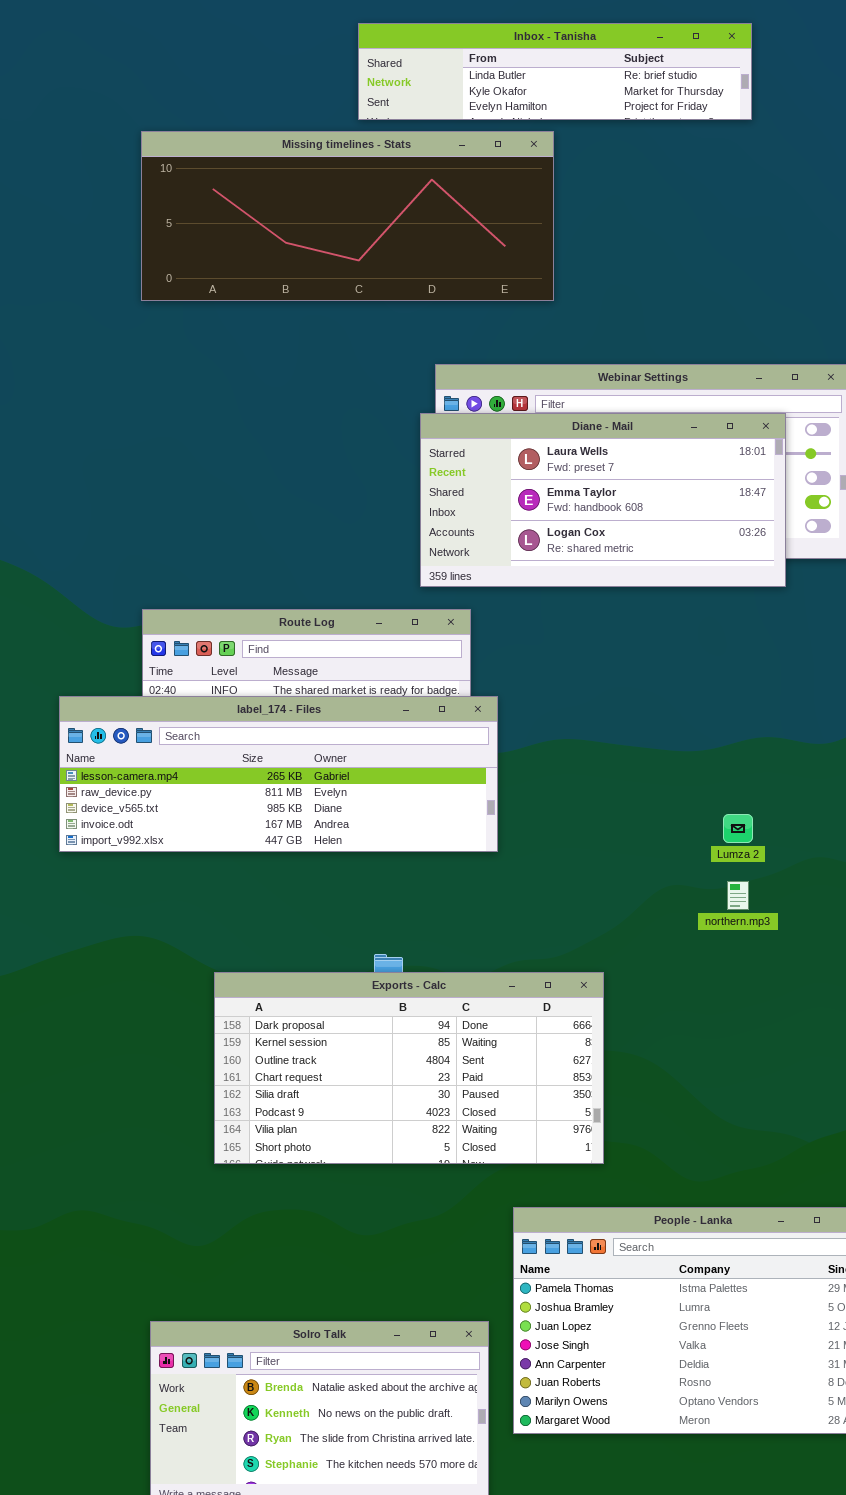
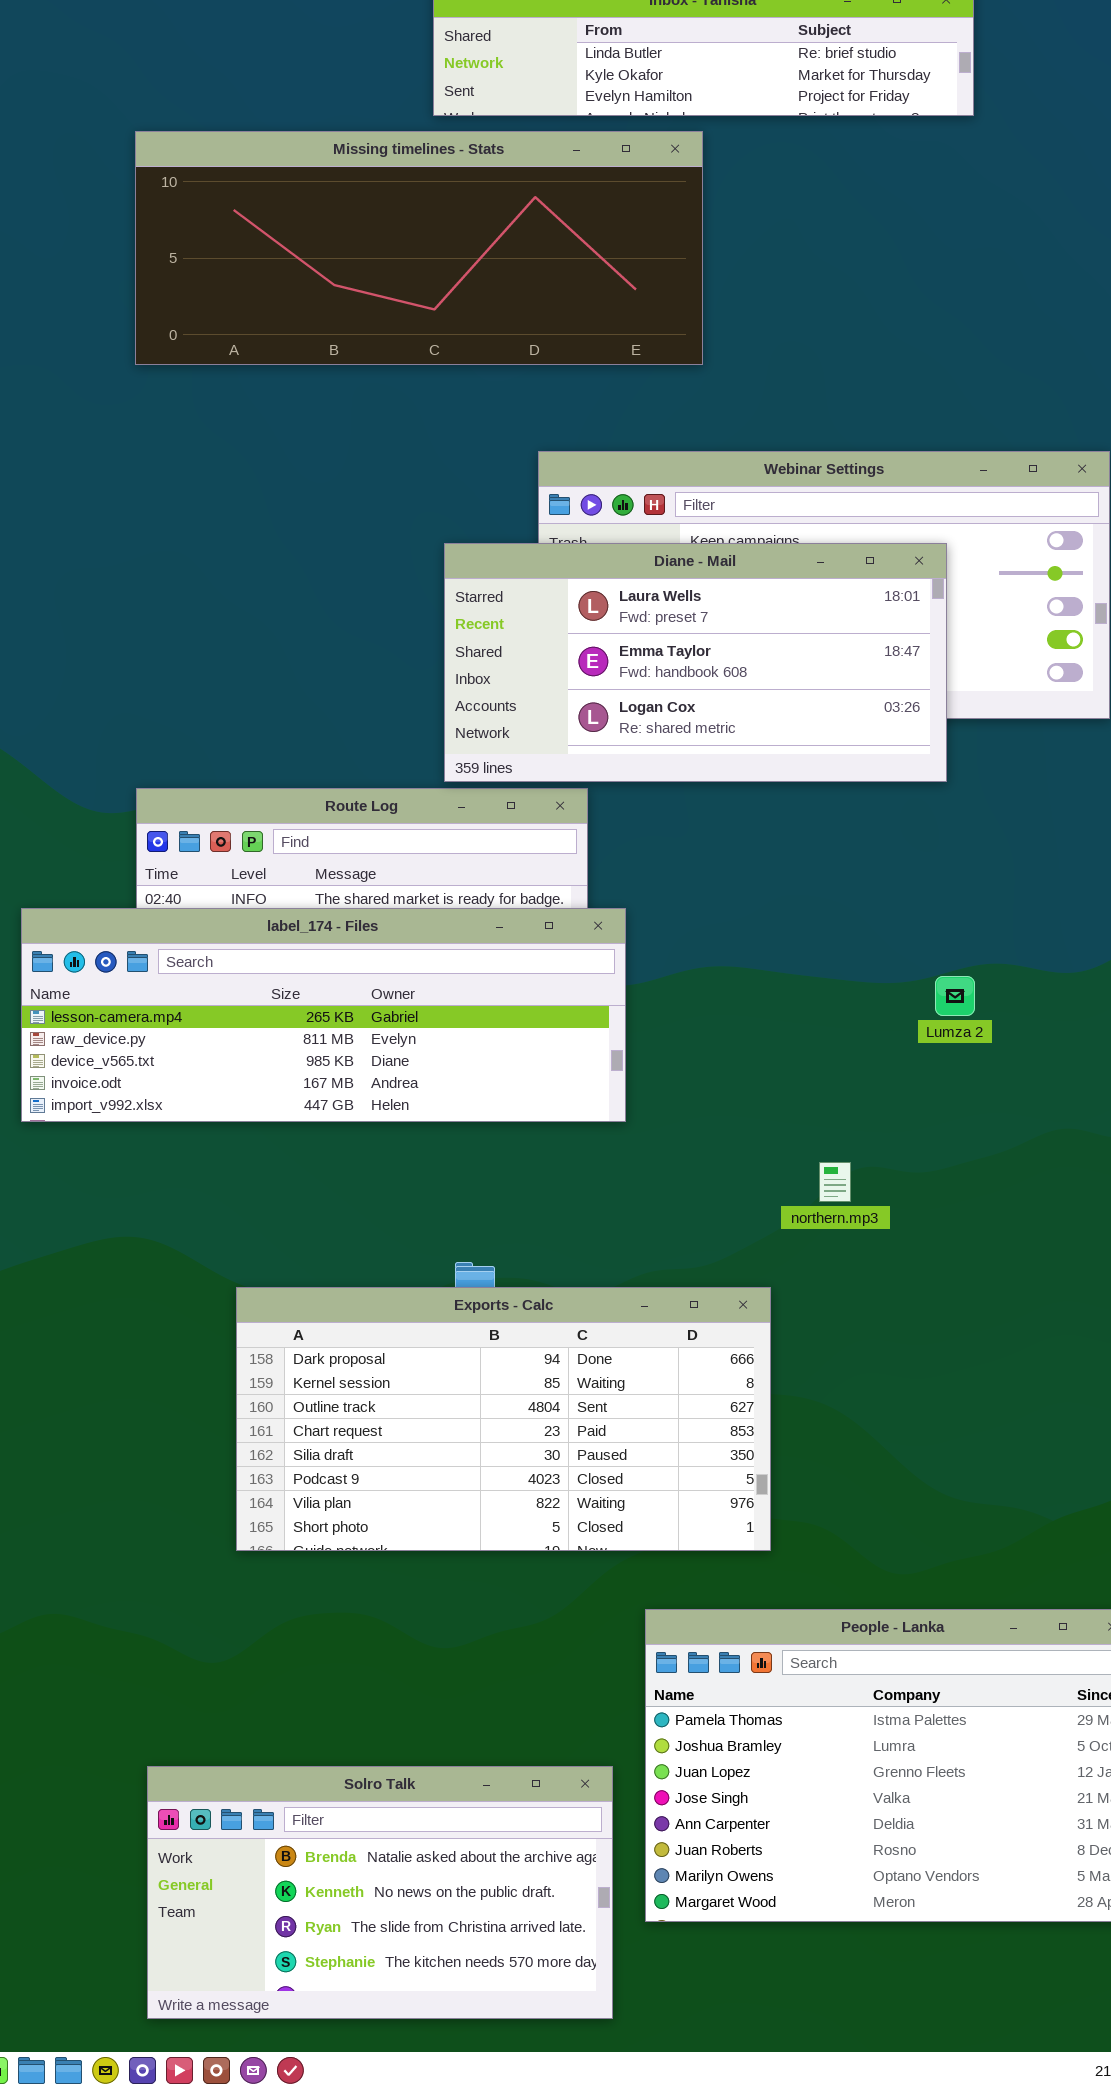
Diane - Mail: [420,413,786,587] -> [444,543,947,782], moved
Lumza 2: [723,814,753,843] -> [935,976,975,1016], moved
northern.mp3: [727,881,749,910] -> [819,1162,851,1202], moved

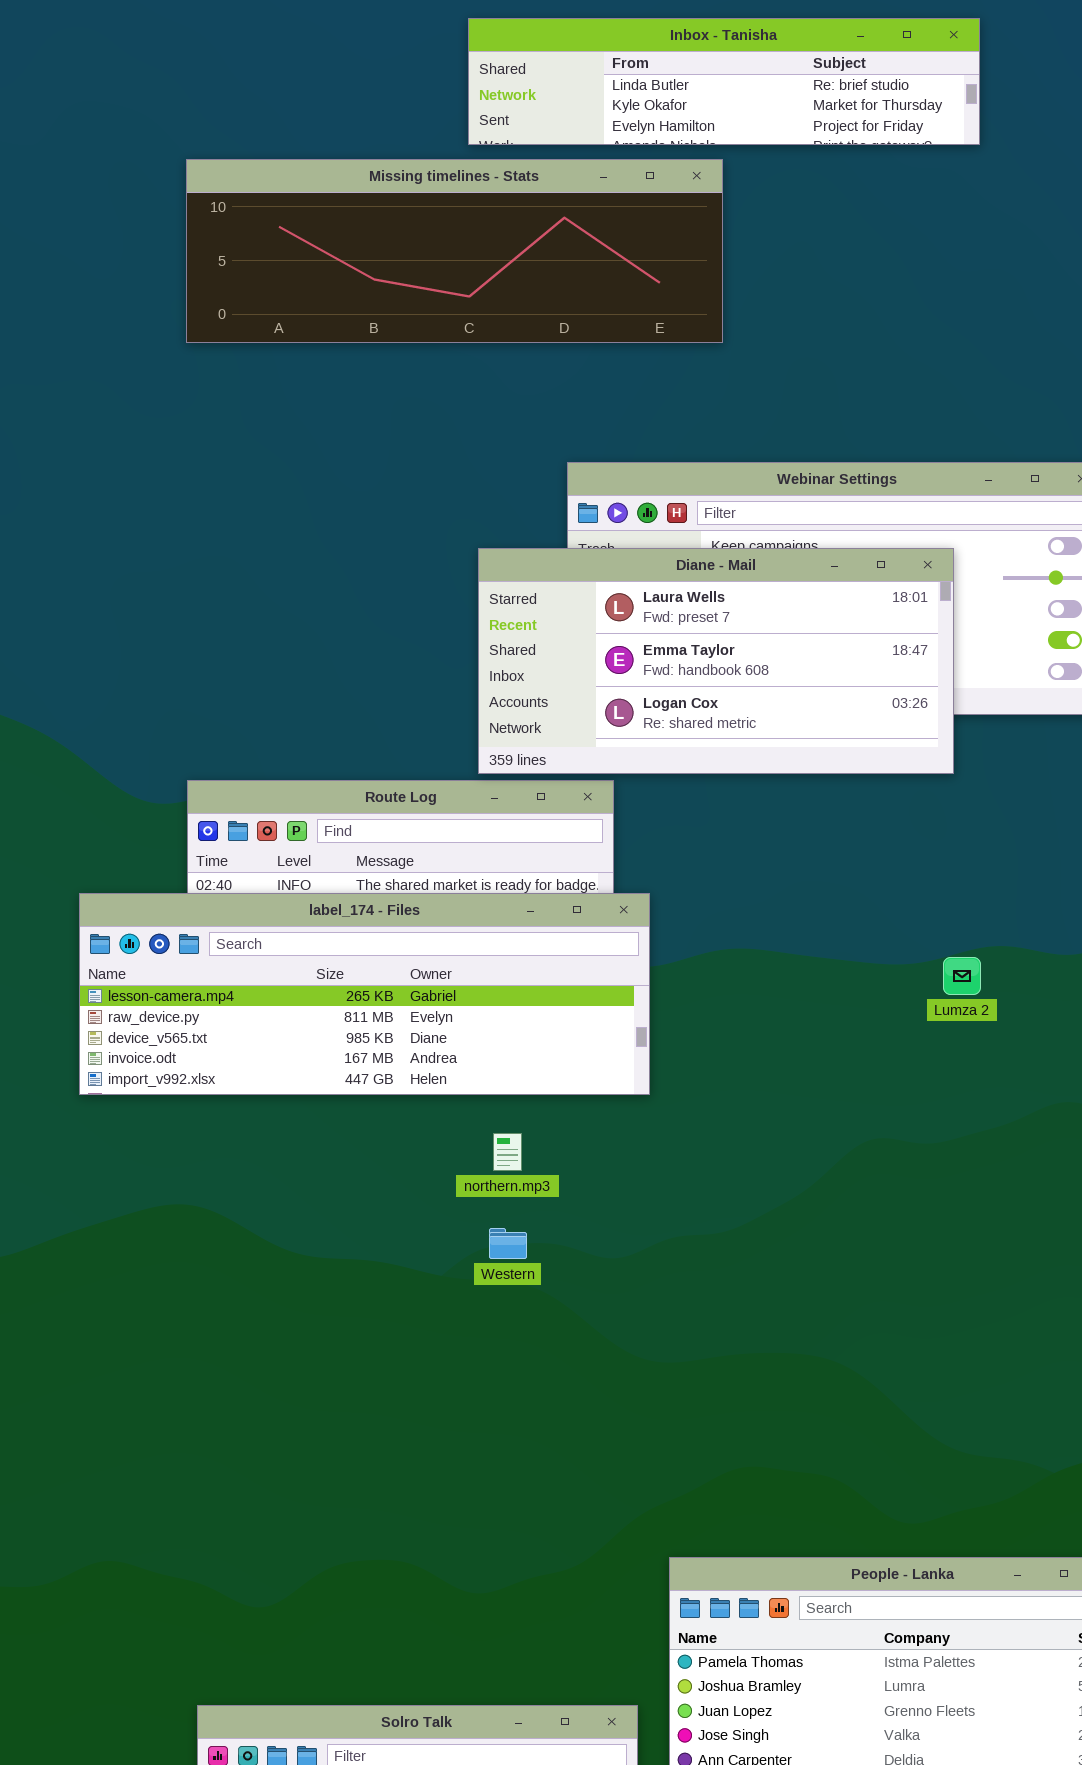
Missing timelines - Stats: [135,131,703,365] -> [186,159,723,343], resized
northern.mp3: [819,1162,851,1202] -> [493,1133,522,1171], moved
Exports - Calc: [236,1287,771,1551] -> none, closed

